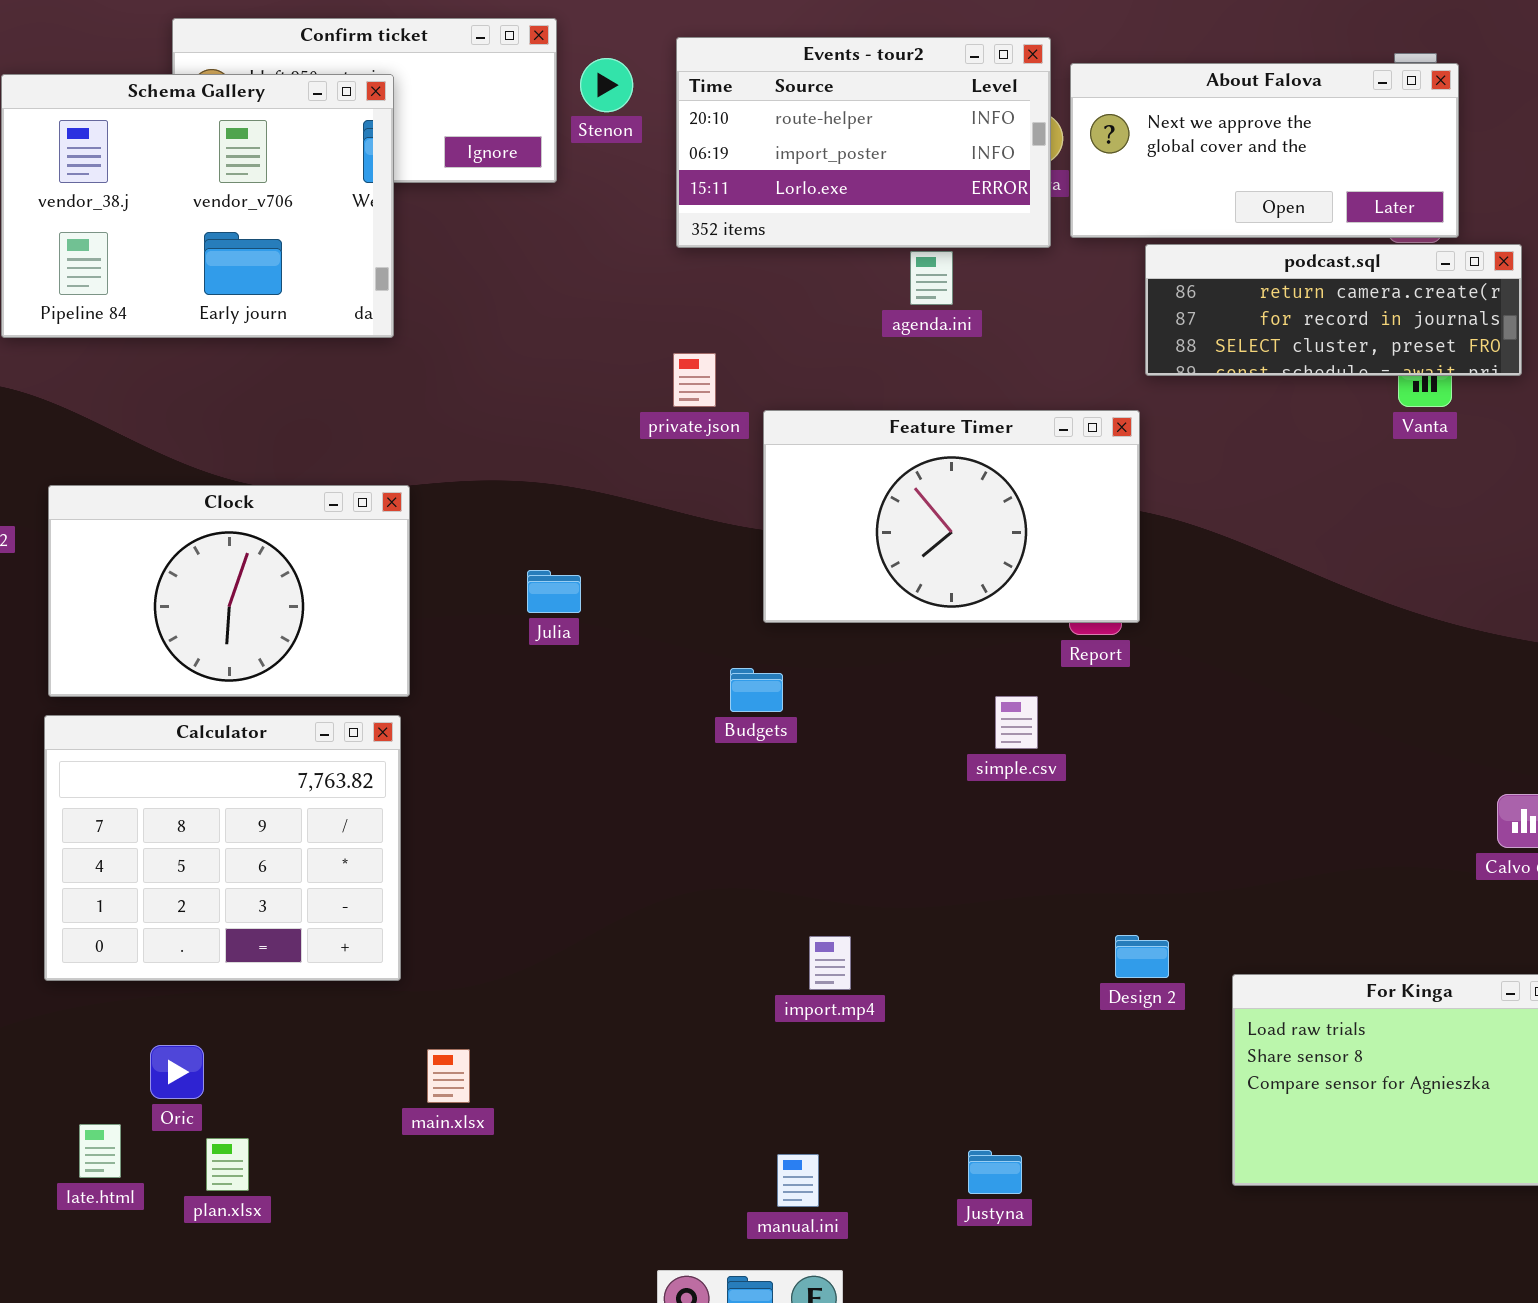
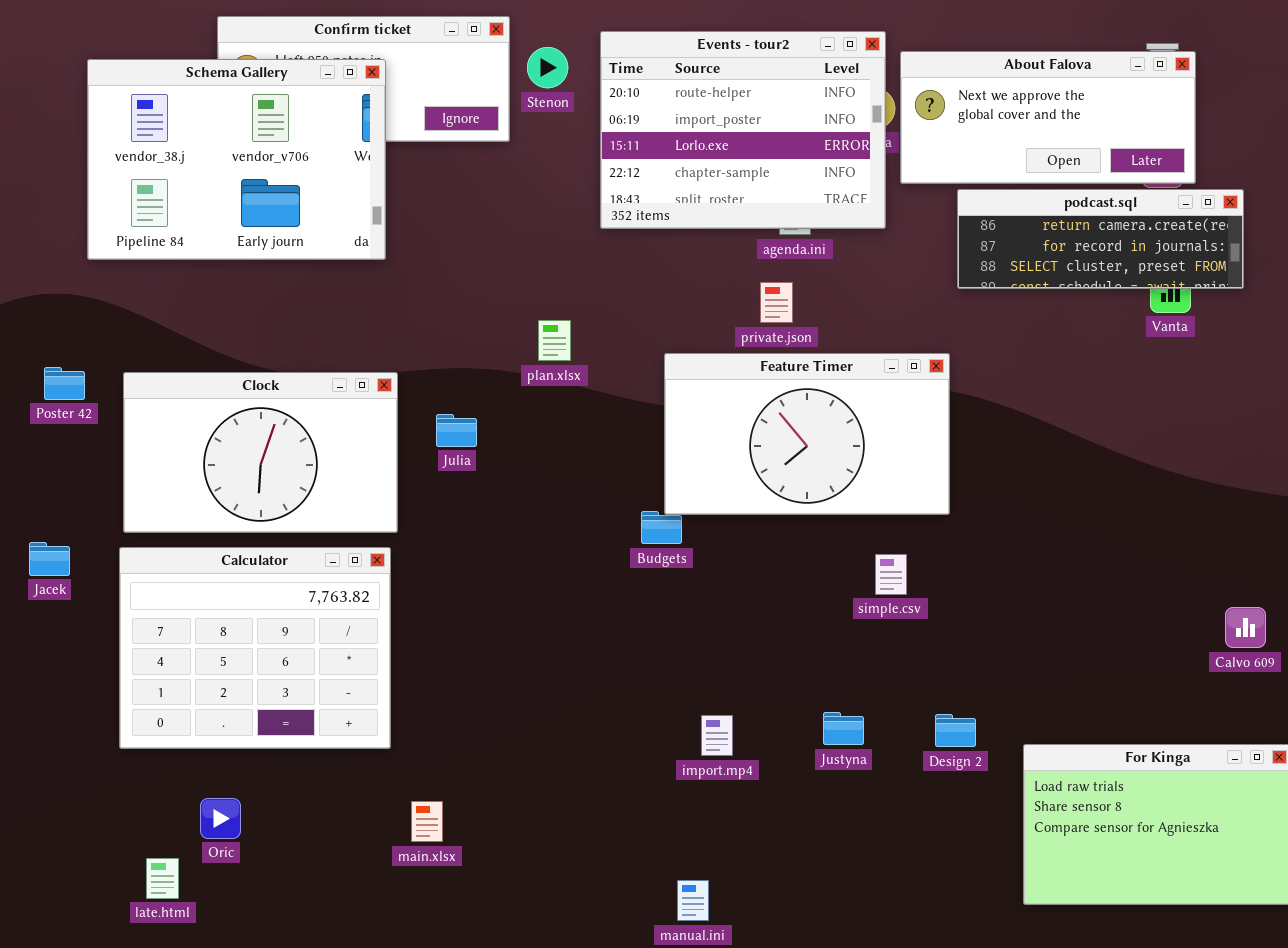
Events - tour2: [676,37,1051,248] -> [600,31,886,229], resized
private.json: [673,353,716,407] -> [760,282,793,323], moved
Feature Timer: [763,410,1140,623] -> [664,353,950,515], moved
Julia: [527,570,581,613] -> [436,414,477,447], moved
simple.csv: [995,696,1038,749] -> [875,554,907,595], moved
plan.xlsx: [206,1138,249,1191] -> [538,320,571,361], moved
Justyna: [968,1150,1022,1194] -> [823,712,864,745], moved

